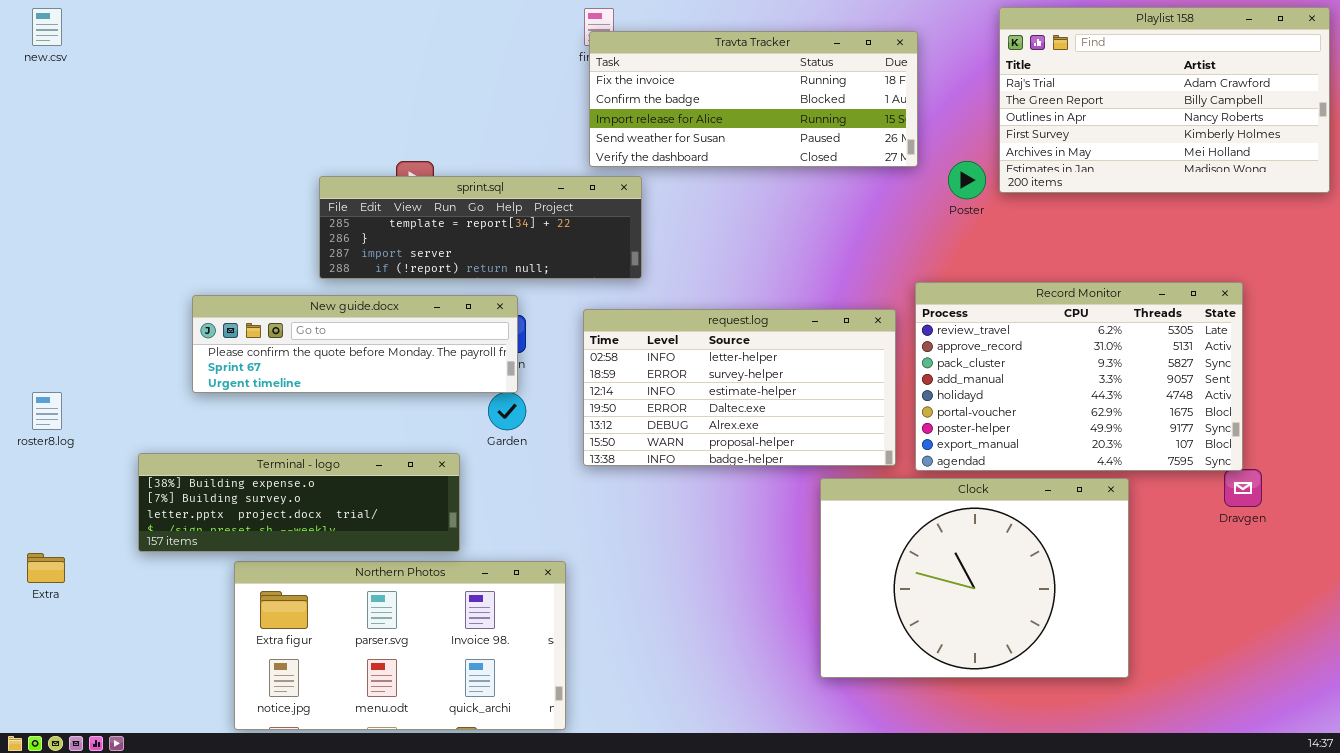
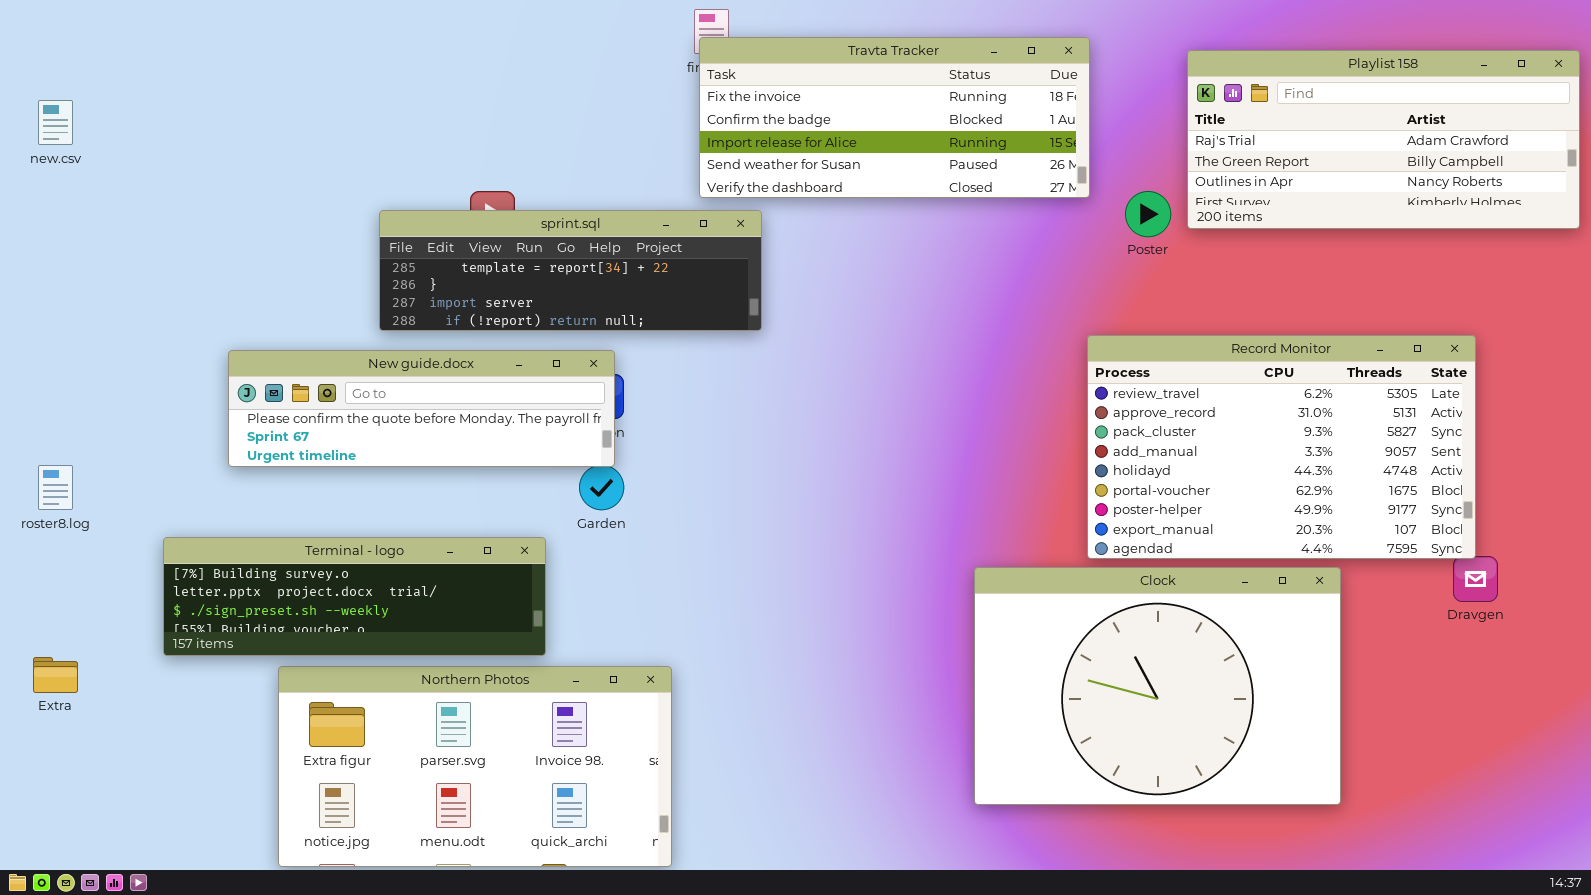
Playlist 158: [999,7,1330,193] -> [1187,50,1580,229], resized
new.csv: [32,8,62,46] -> [38,100,73,145], moved
request.log: [583,309,896,466] -> none, closed
Terminal - logo: [138,453,460,552] -> [163,537,546,656], scrolled down 1 row

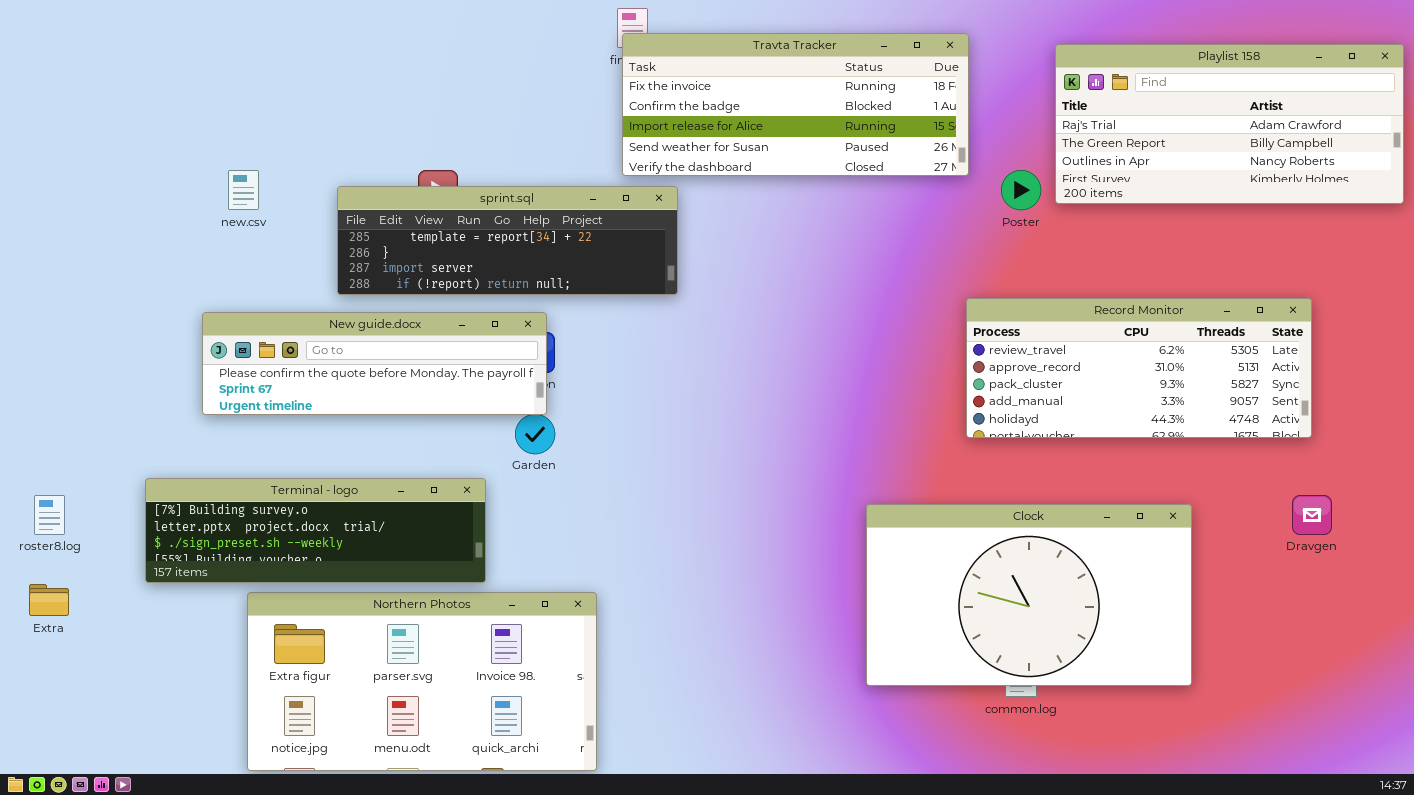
new.csv: [38,100,73,145] -> [228,170,259,210], moved
Record Monitor: [1087,335,1476,559] -> [966,298,1312,438], resized
roster8.log: [38,465,73,510] -> [34,495,65,535], moved
Clock: [974,567,1341,805] -> [866,504,1192,686], resized

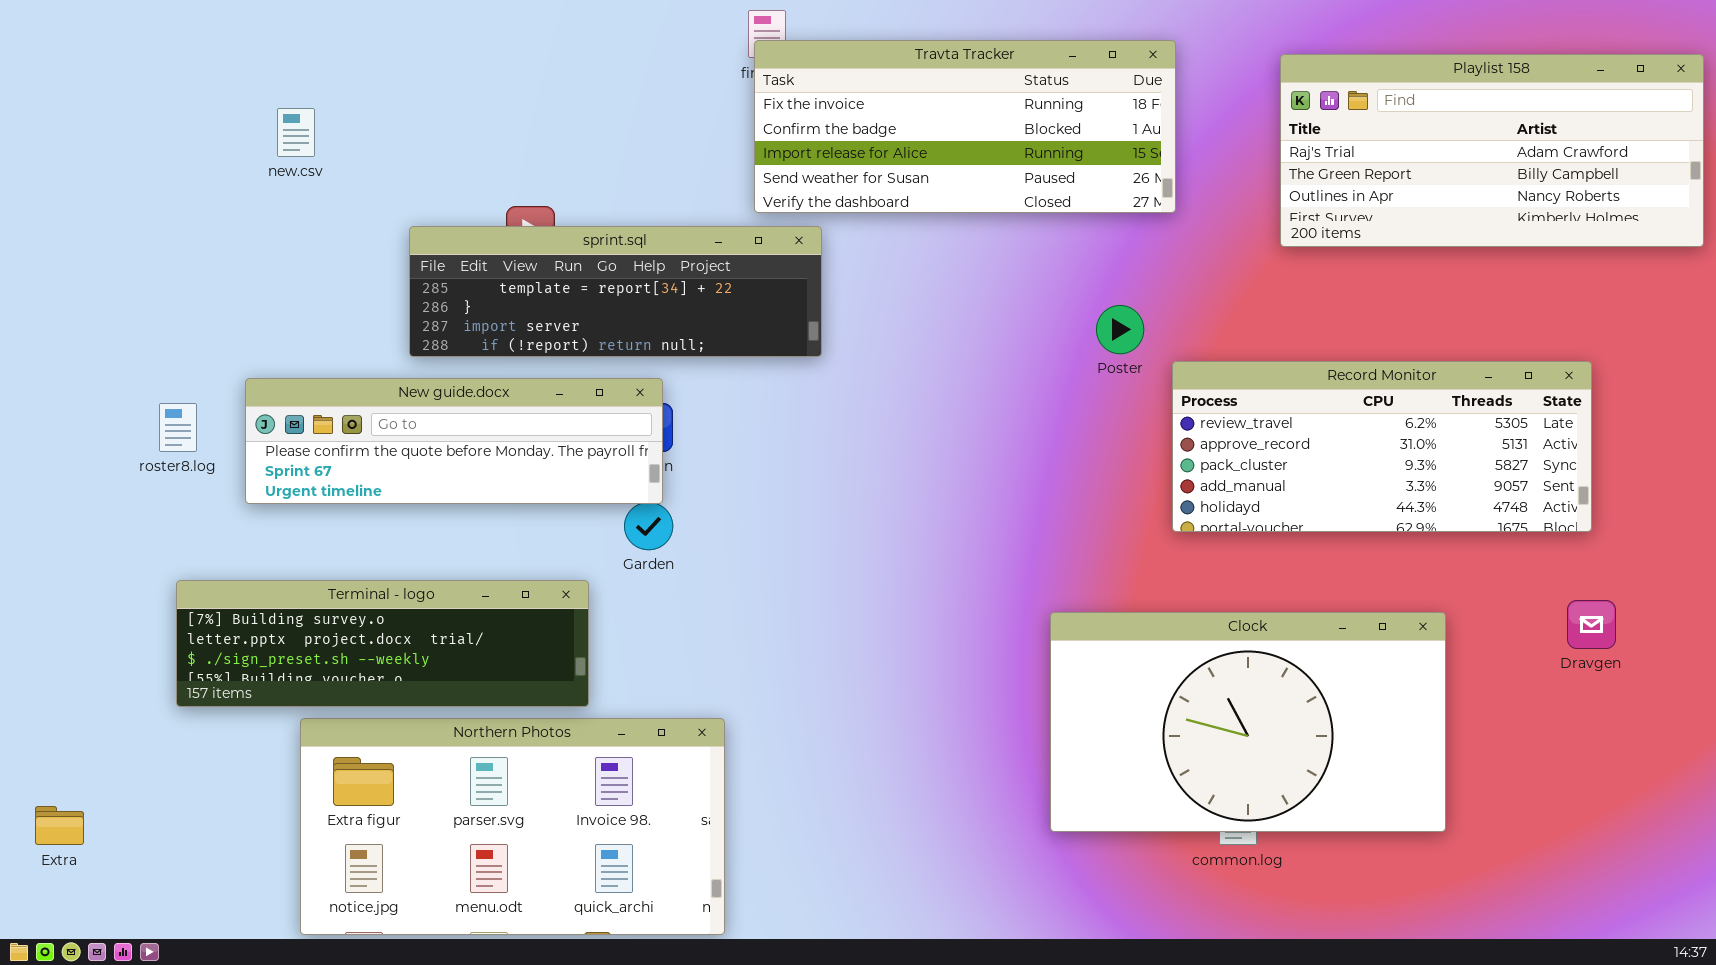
new.csv: [228,170,259,210] -> [277,108,315,157], moved
Poster: [1001,170,1041,210] -> [1096,305,1144,354], moved
roster8.log: [34,495,65,535] -> [159,403,197,452], moved
Extra: [29,584,69,616] -> [35,806,84,845], moved

